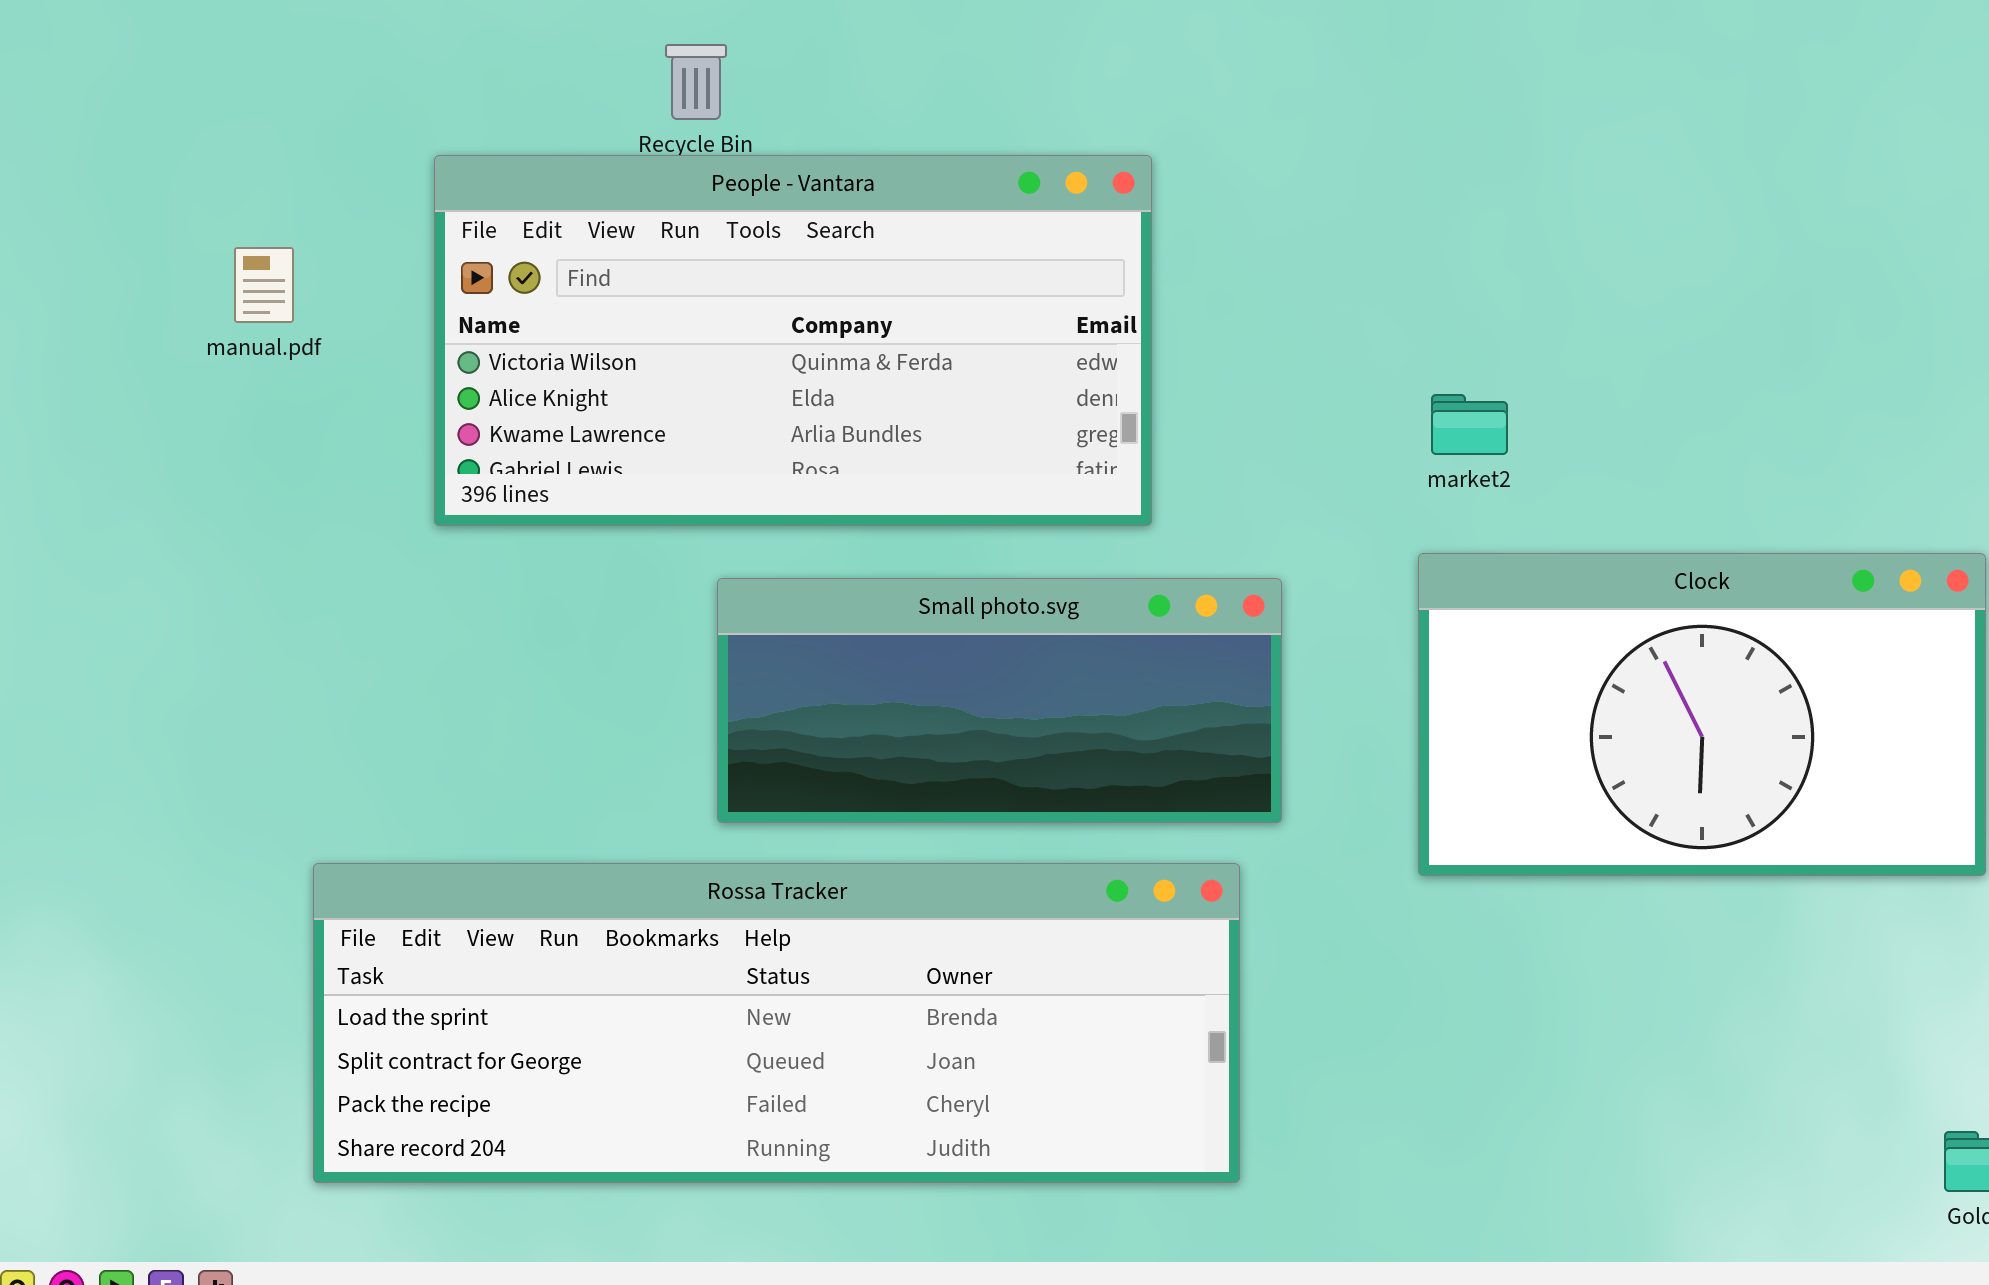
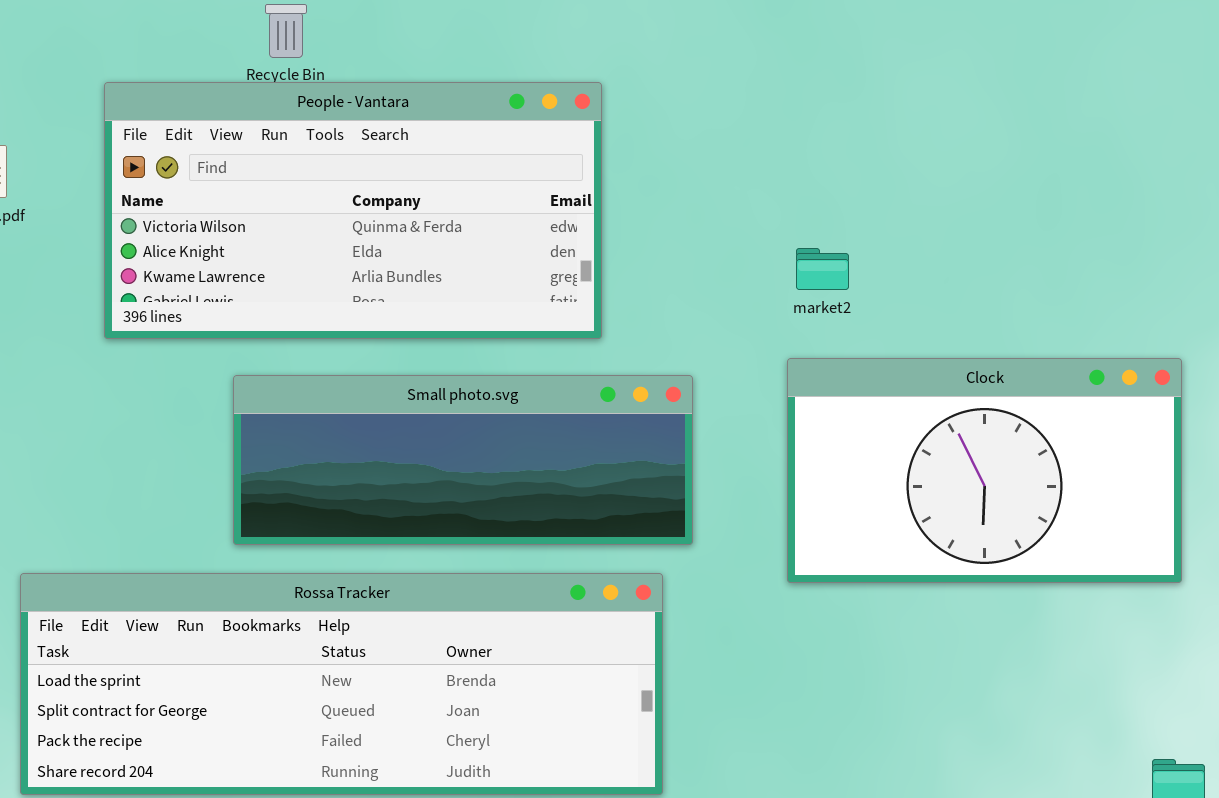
Small photo.svg: [717,578,1282,823] -> [233,375,693,545], resized

